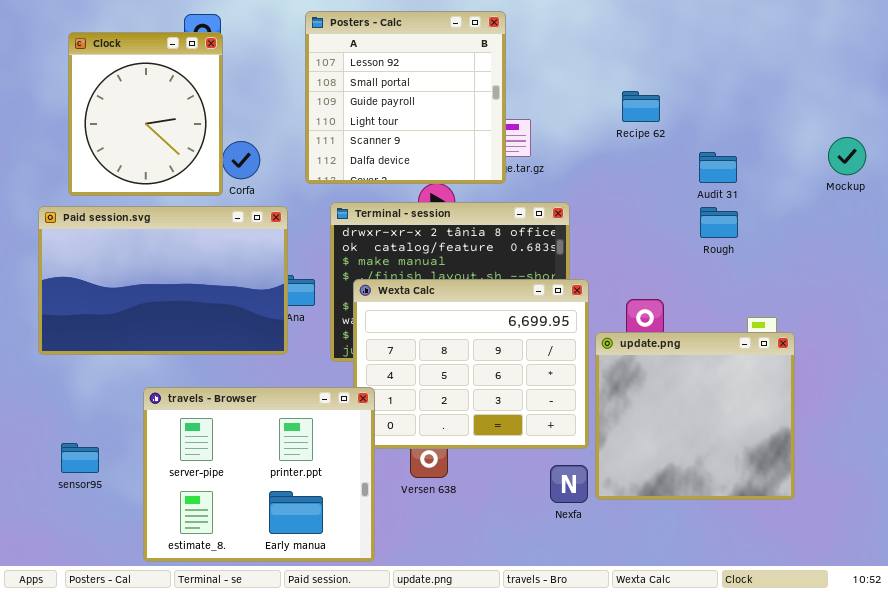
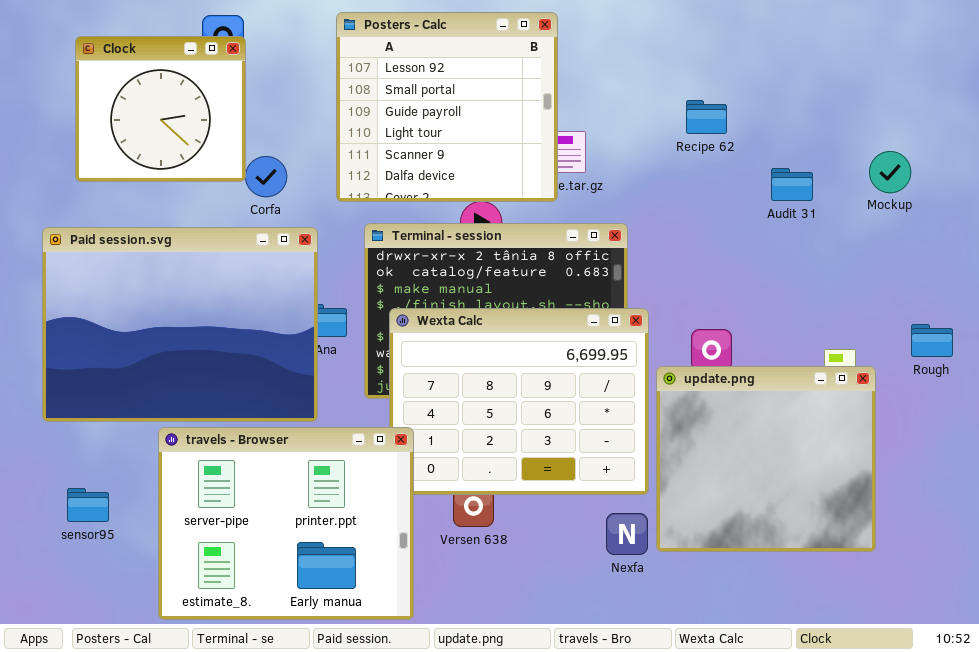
Clock: [68,32,223,196] -> [75,36,246,182], resized
Mockup: [828,137,866,175] -> [869,151,911,193], moved
Paid session.svg: [38,206,288,355] -> [42,227,318,422], resized
Rough: [700,207,738,238] -> [911,324,953,357], moved

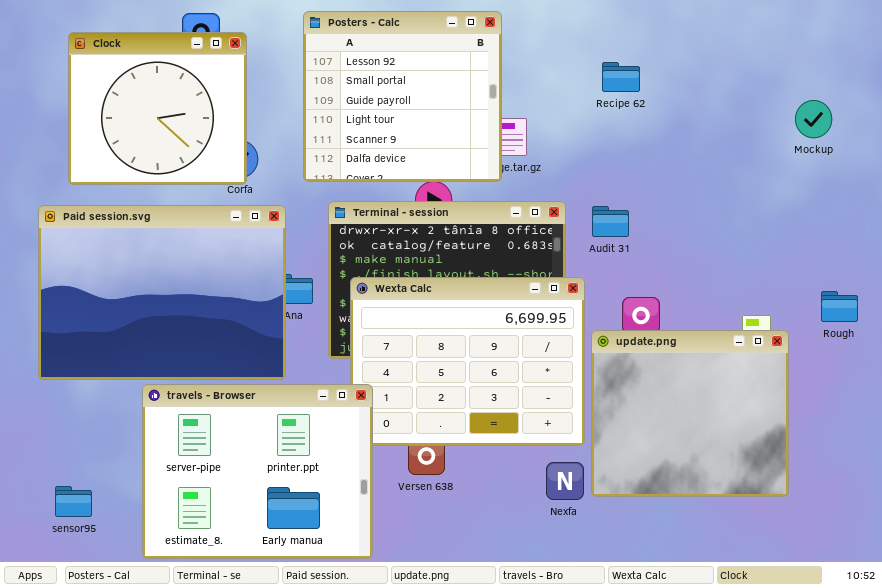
Clock: [75,36,246,182] -> [68,32,247,185], resized
Recipe 62: [686,100,727,134] -> [602,62,640,92], moved
Mockup: [869,151,911,193] -> [795,100,832,138], moved
Audit 31: [771,168,813,201] -> [592,206,629,237], moved
sensor95: [67,488,109,522] -> [55,486,92,517], moved

